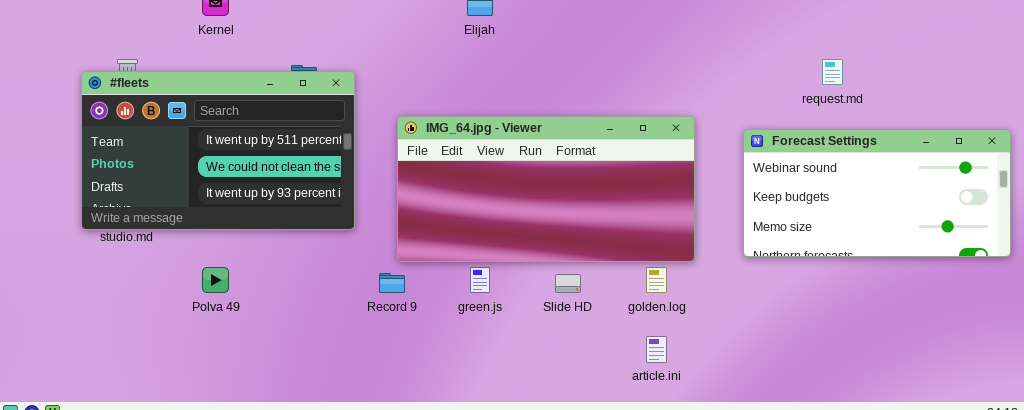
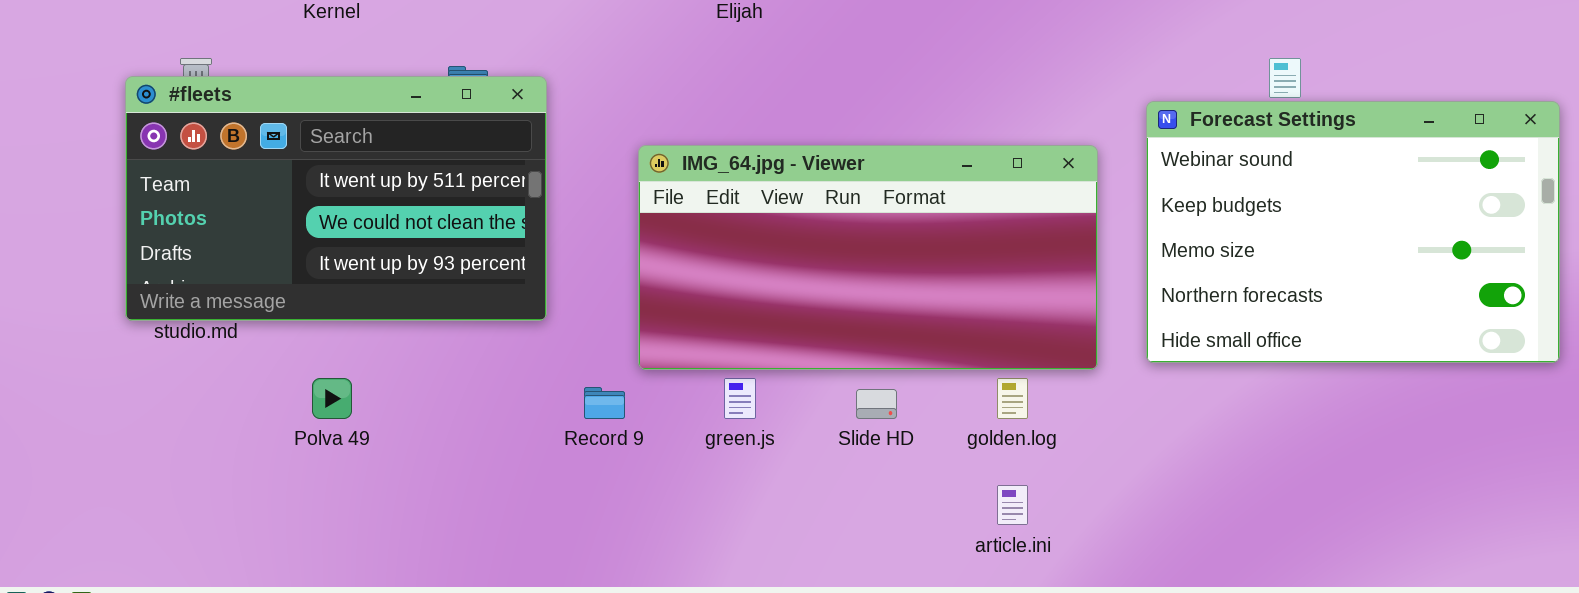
IMG_64.jpg - Viewer: [397,116,695,262] -> [638,145,1098,370], moved
Forecast Settings: [743,129,1011,257] -> [1146,101,1560,363], resized

